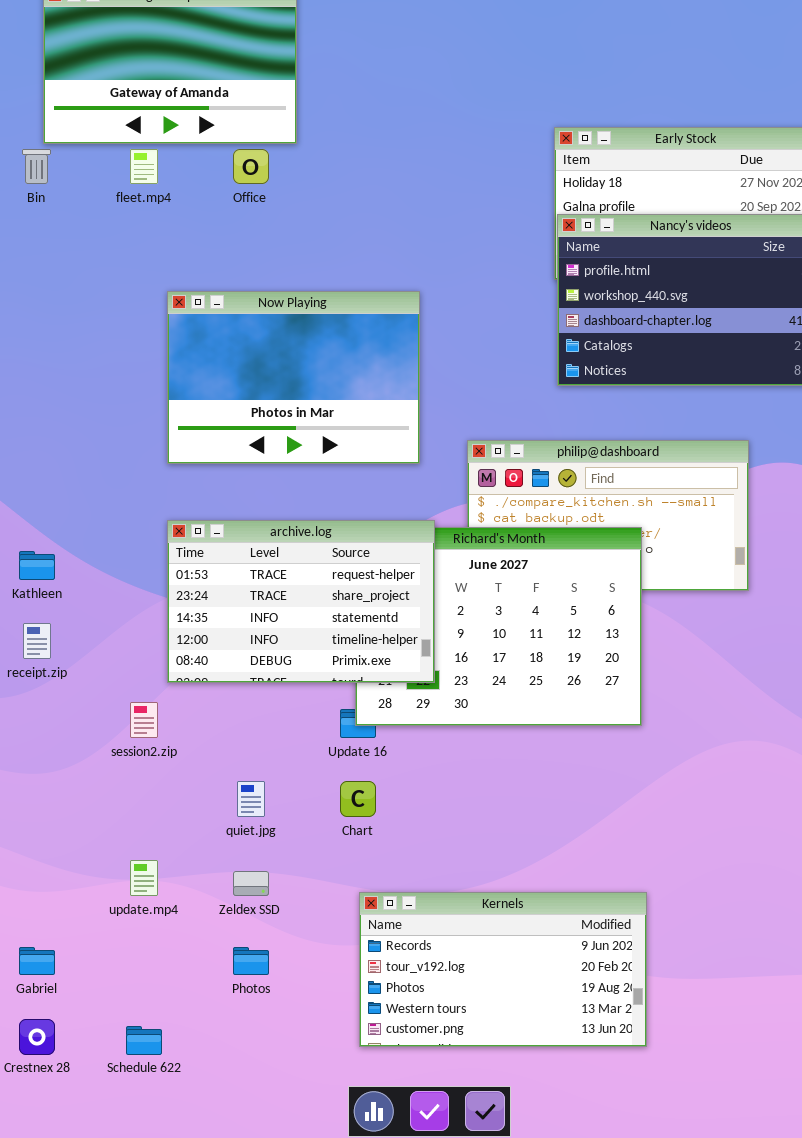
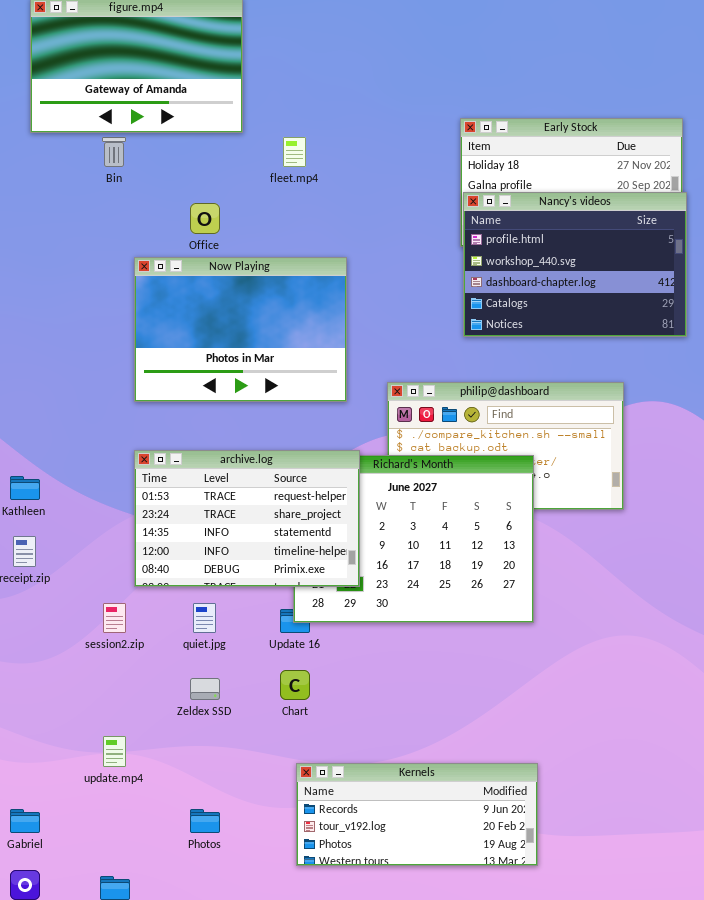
Bin: [22,149,51,184] -> [102,137,126,167], moved
fleet.mp4: [130,149,158,184] -> [283,137,306,167], moved
Office: [233,149,269,184] -> [190,203,220,234], moved
quiet.jpg: [237,781,265,817] -> [193,603,216,633], moved
Zeldex SSD: [233,871,269,896] -> [190,678,220,700], moved
Kernels: [359,892,647,1047] -> [296,763,538,866], resized

